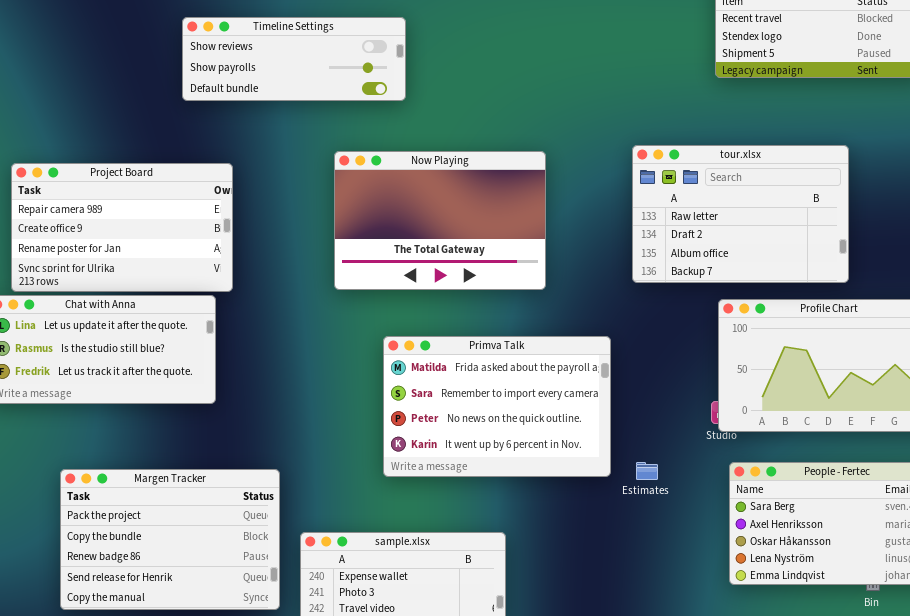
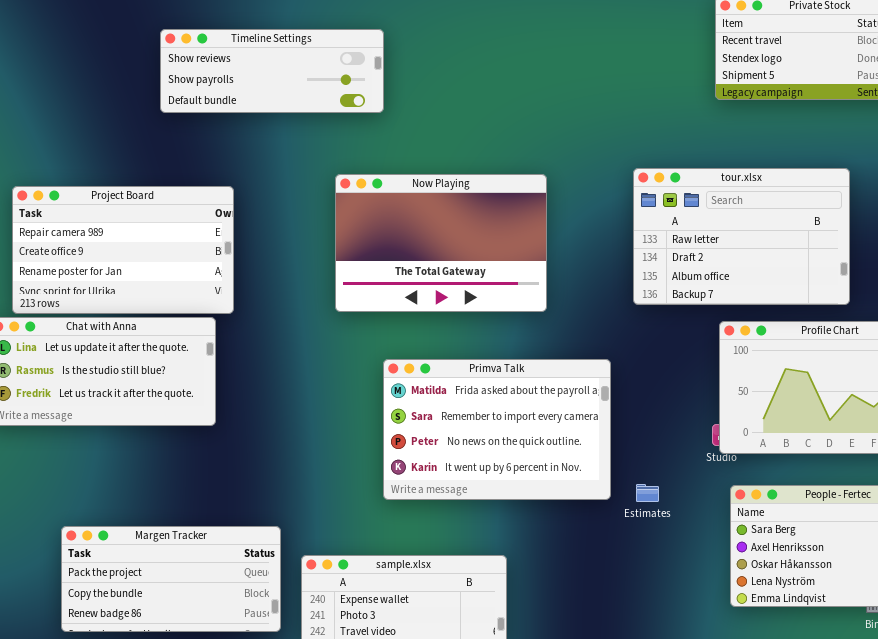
Timeline Settings: [182,17,406,101] -> [160,29,384,113], moved
Margen Tracker: [60,469,280,610] -> [61,526,281,632], resized

